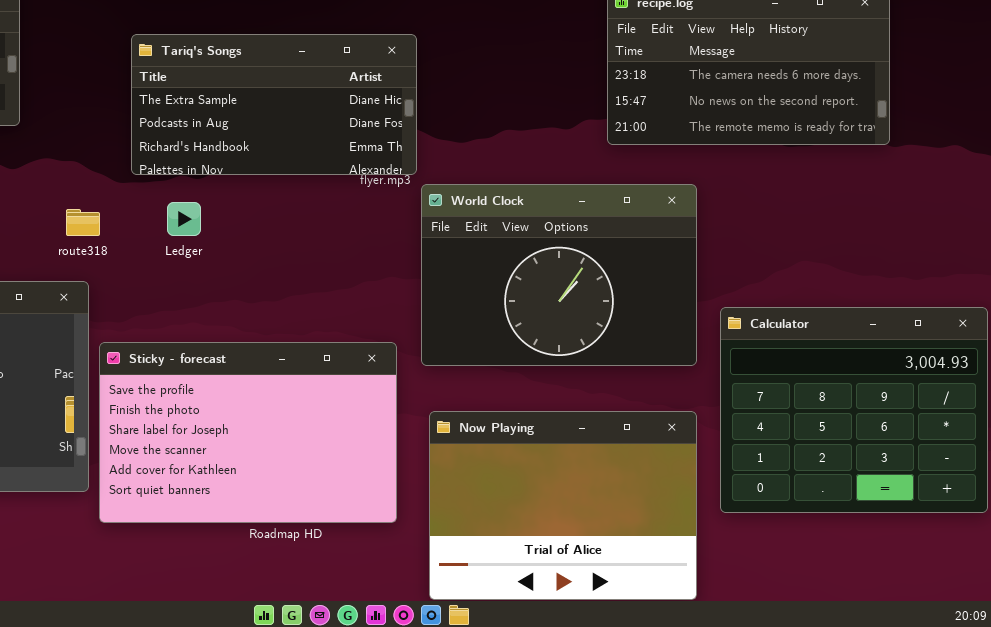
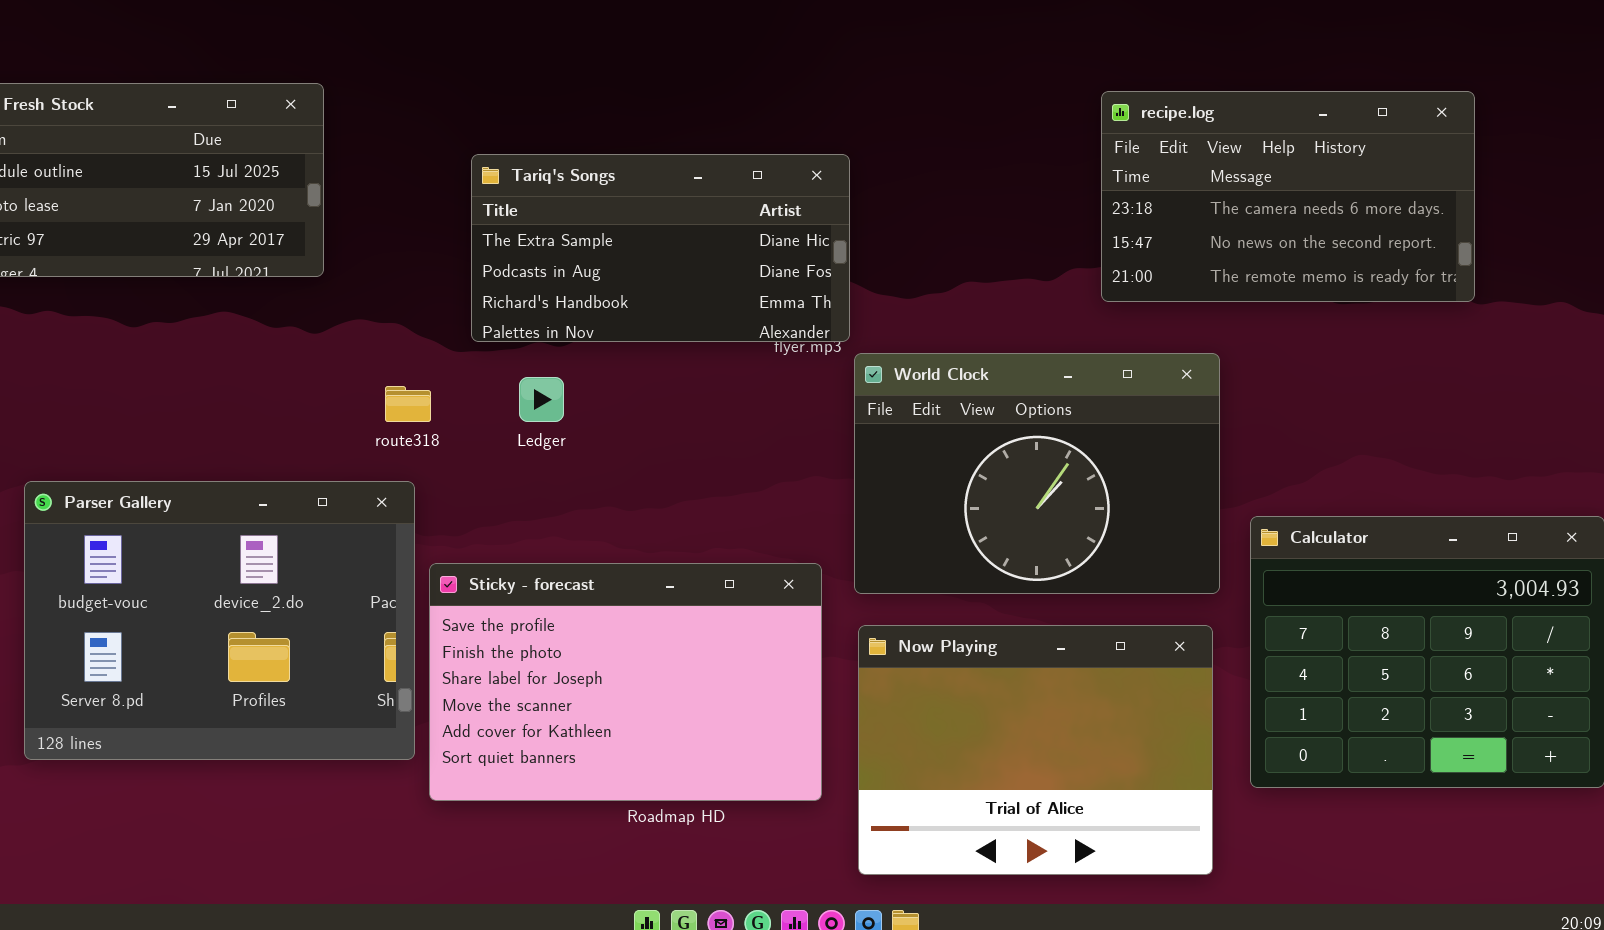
Now Playing: [429,411,697,600] -> [858,625,1213,875], moved

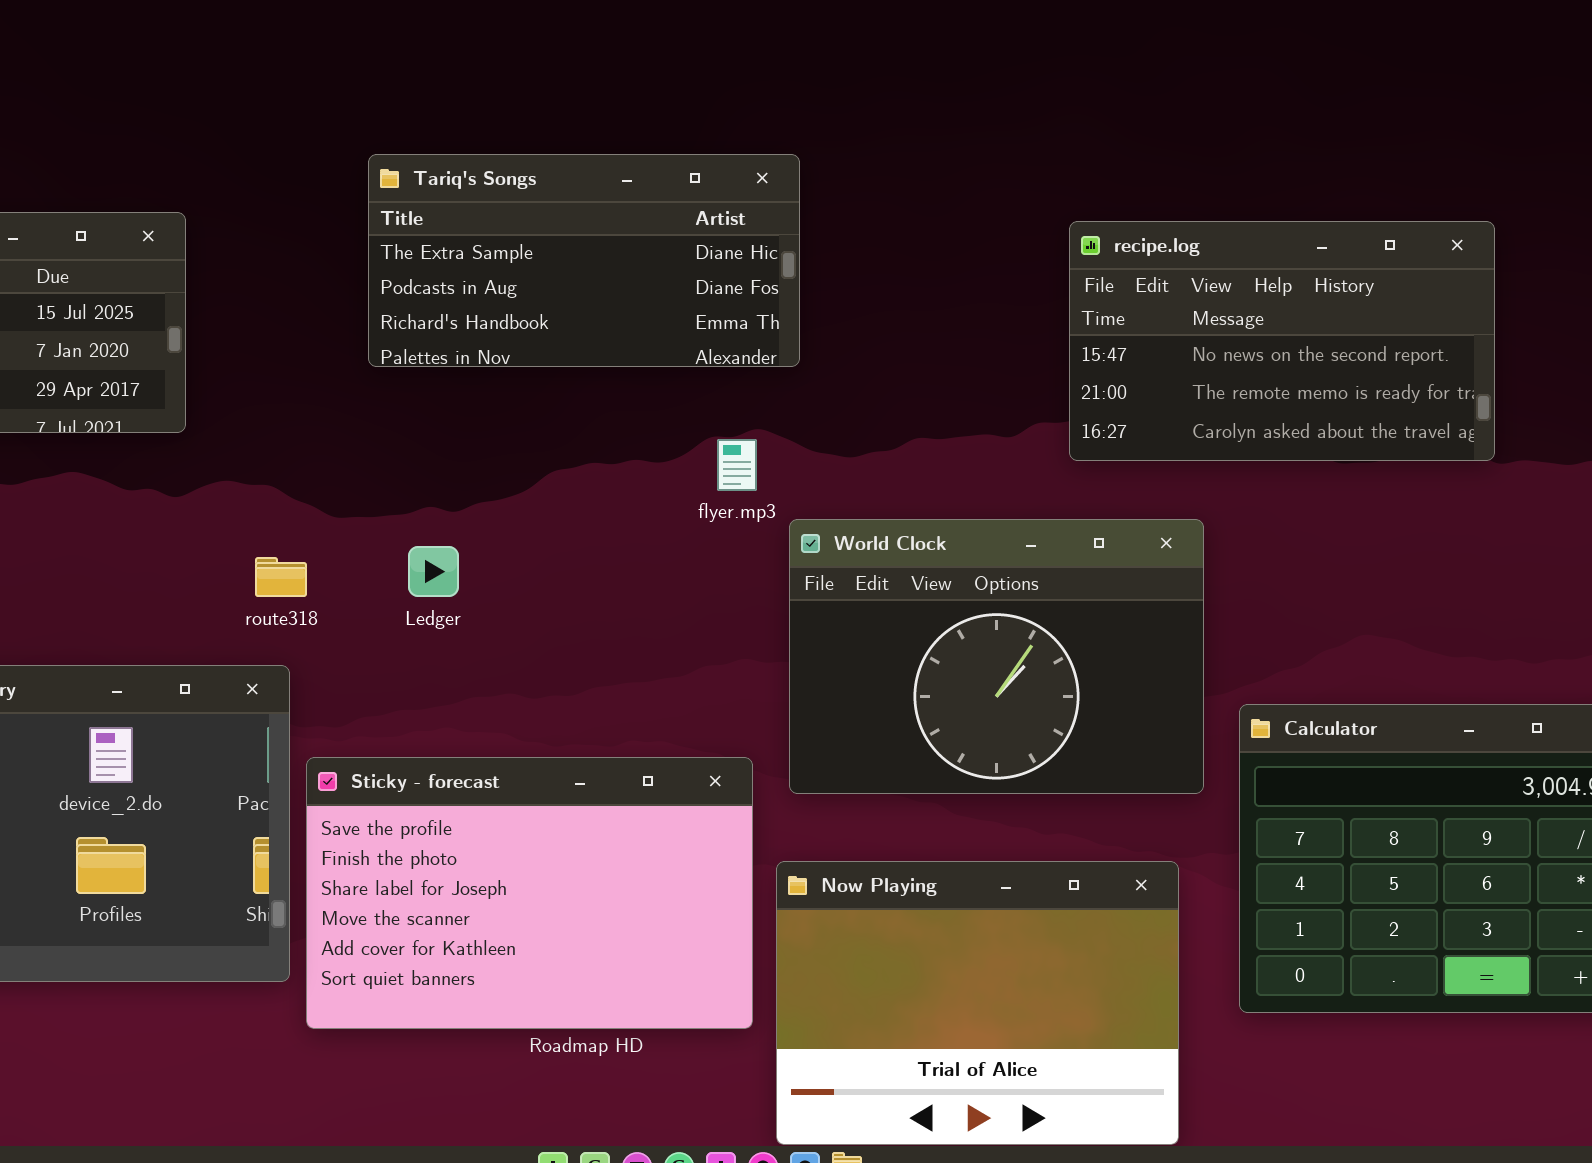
recipe.log: [1101,91,1475,302] -> [1069,221,1495,461], scrolled down 1 row
Tariq's Songs: [471,154,850,342] -> [368,154,800,367], moved
Now Playing: [858,625,1213,875] -> [776,861,1179,1145], moved

